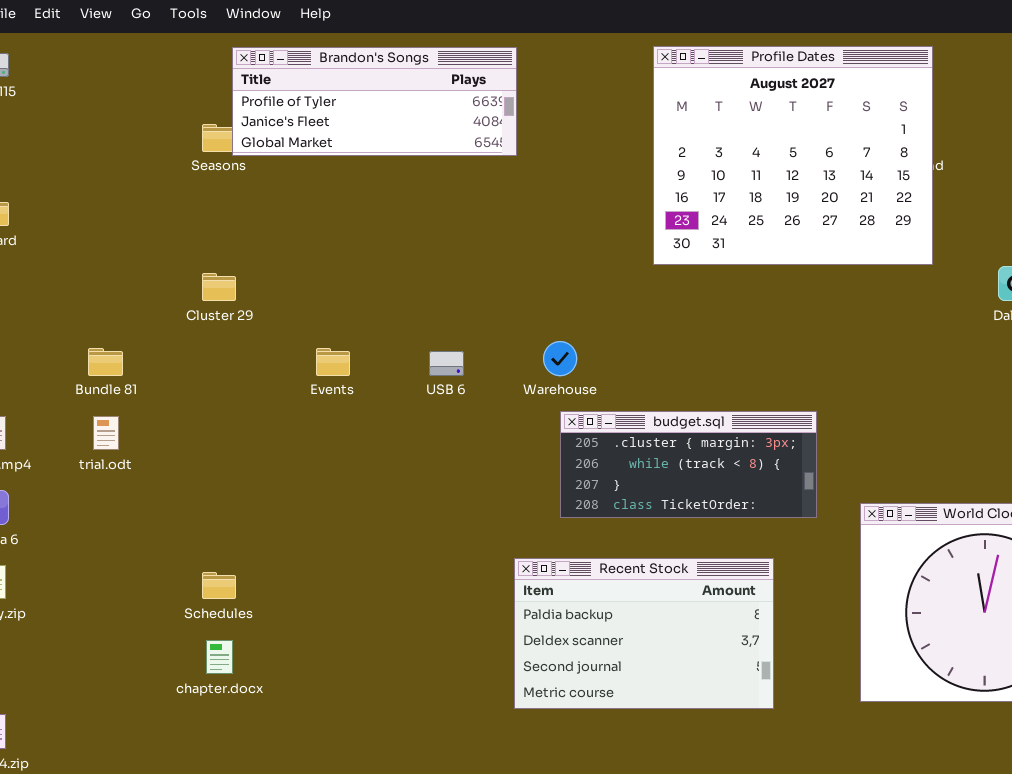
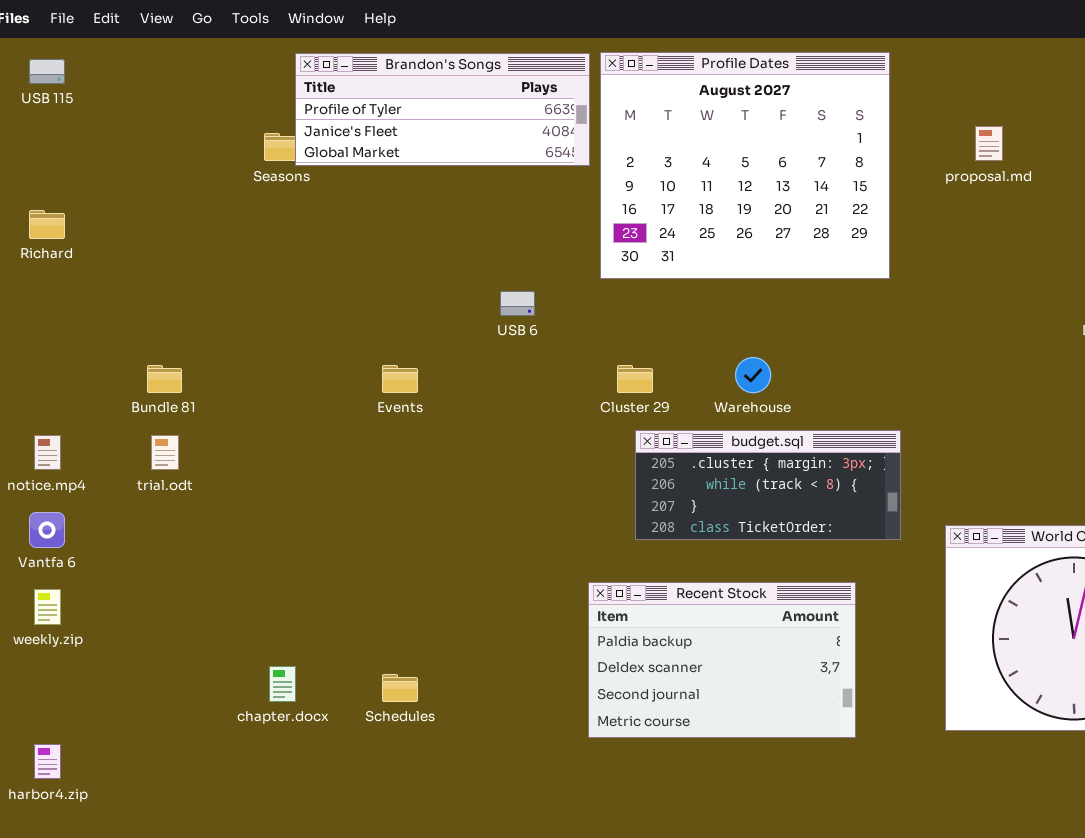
Profile Dates: [653,46,933,265] -> [600,52,890,279], moved
Cluster 29: [202,273,236,301] -> [617,365,653,393], moved
Warehouse: [543,341,577,376] -> [735,357,771,393], moved
USB 6: [429,351,464,376] -> [500,291,535,316], moved
Schedules: [202,572,236,599] -> [382,674,418,702], moved

